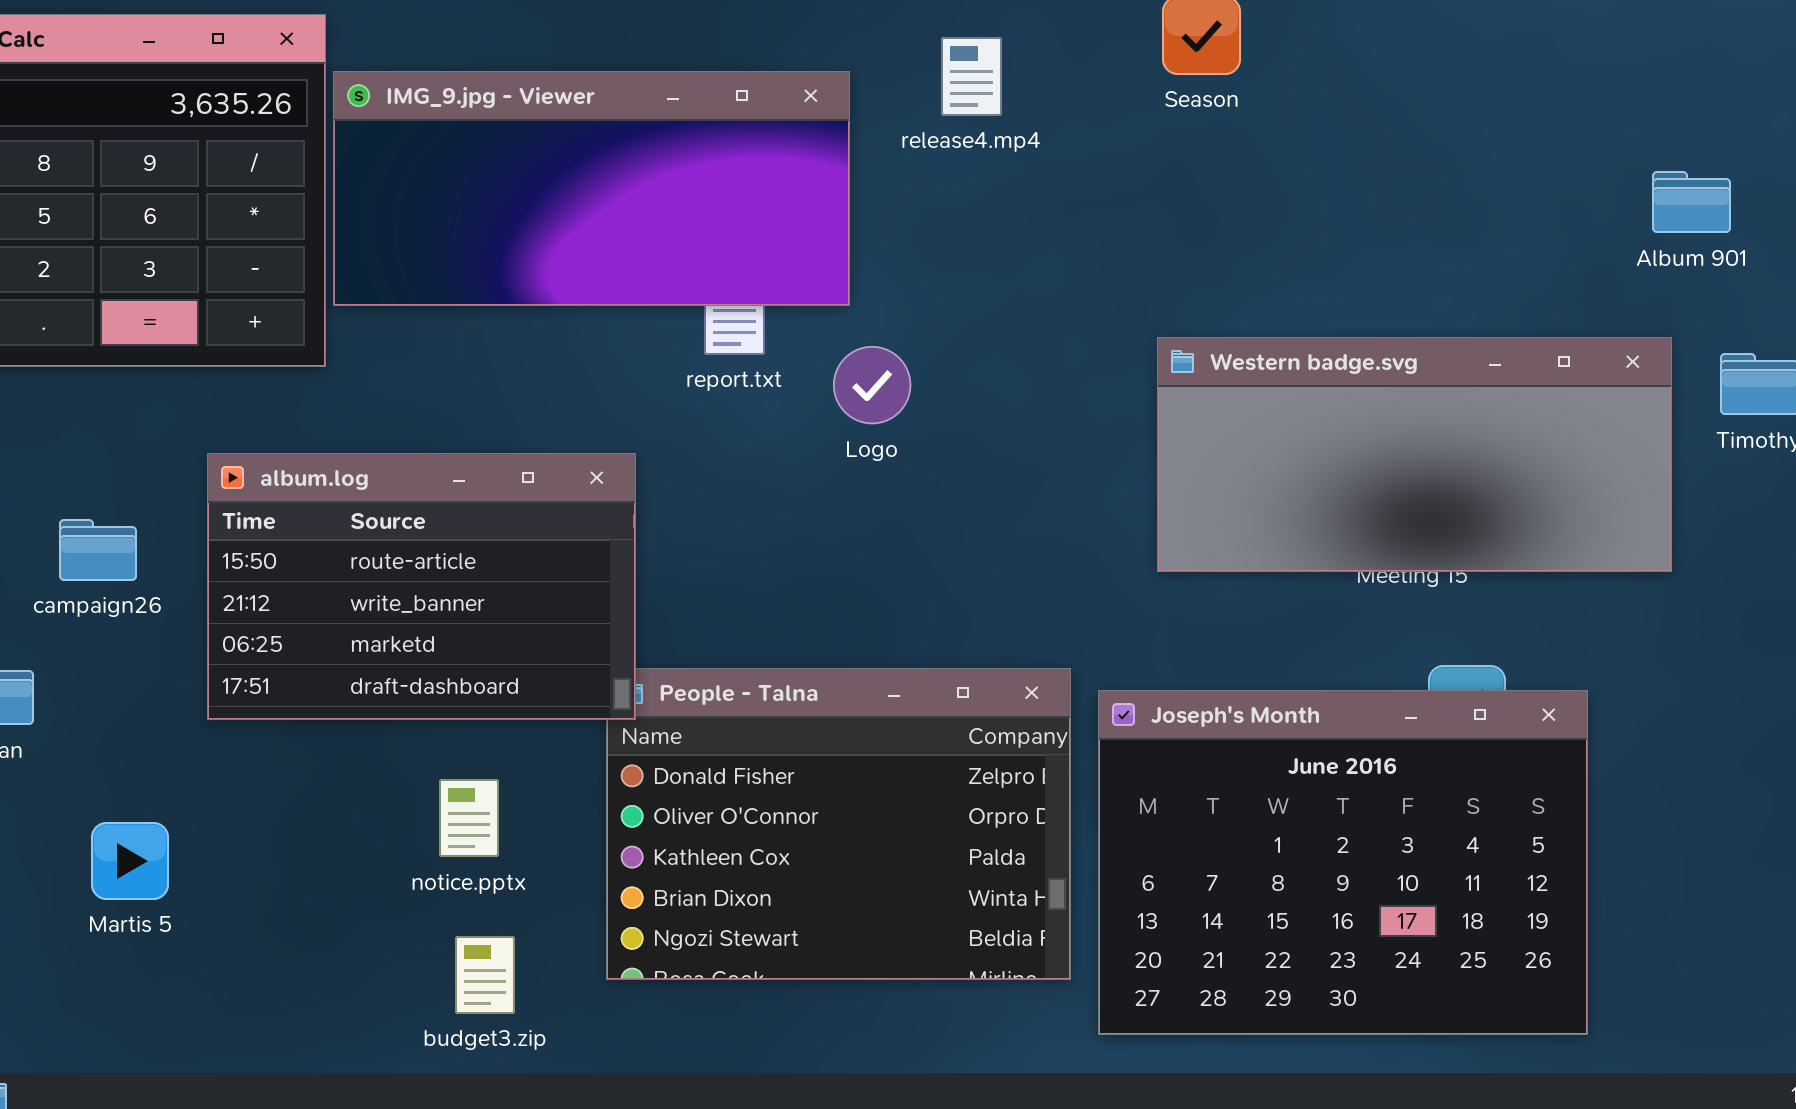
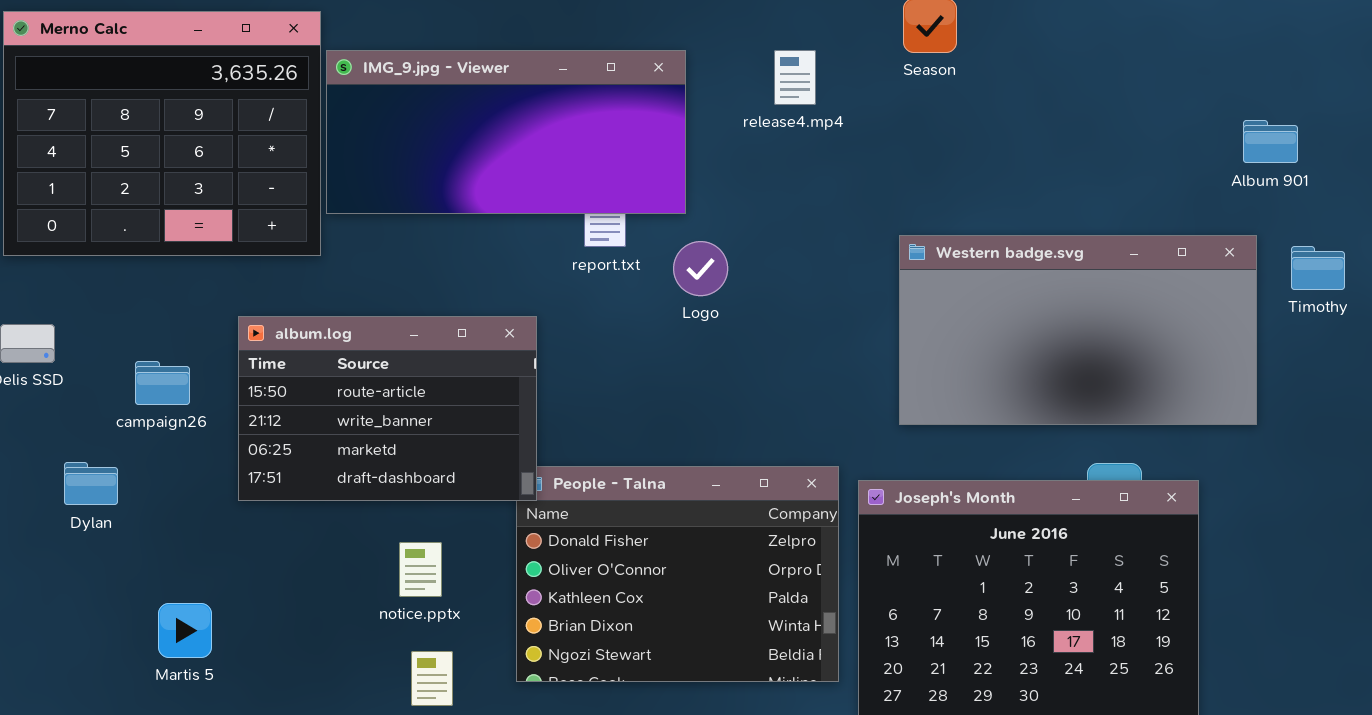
release4.mp4: [941,37,1002,116] -> [774,50,816,105], moved
Western badge.svg: [1157,337,1672,572] -> [899,235,1257,425], resized
Martis 5: [91,822,169,900] -> [158,603,212,658], moved

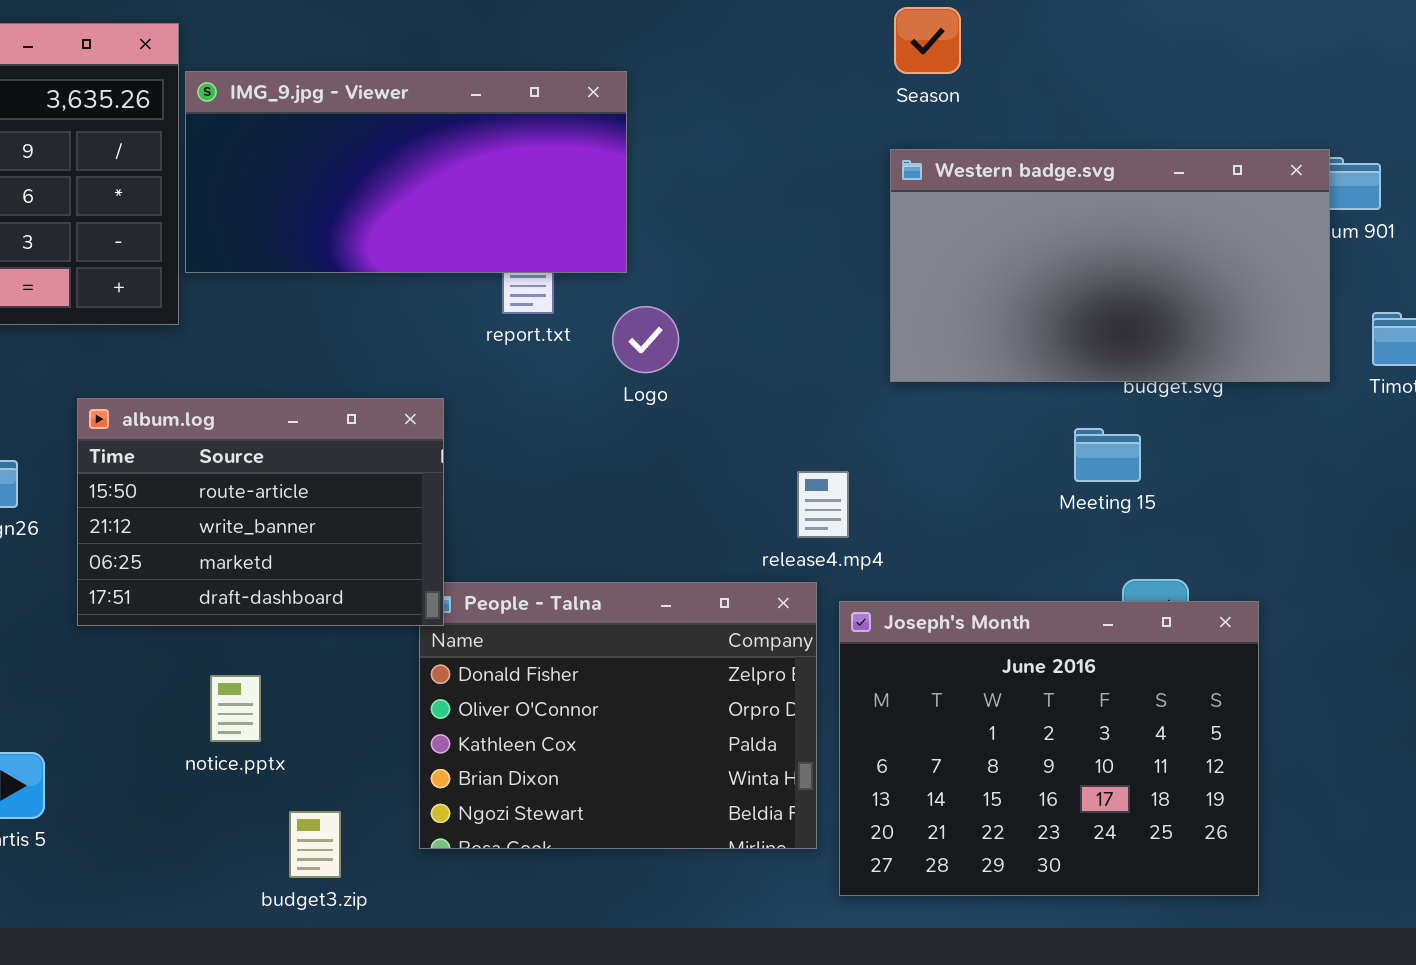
release4.mp4: [774,50,816,105] -> [797,471,849,538], moved
Western badge.svg: [899,235,1257,425] -> [890,149,1330,382], moved
notice.pptx: [399,542,442,597] -> [210,675,261,742], moved

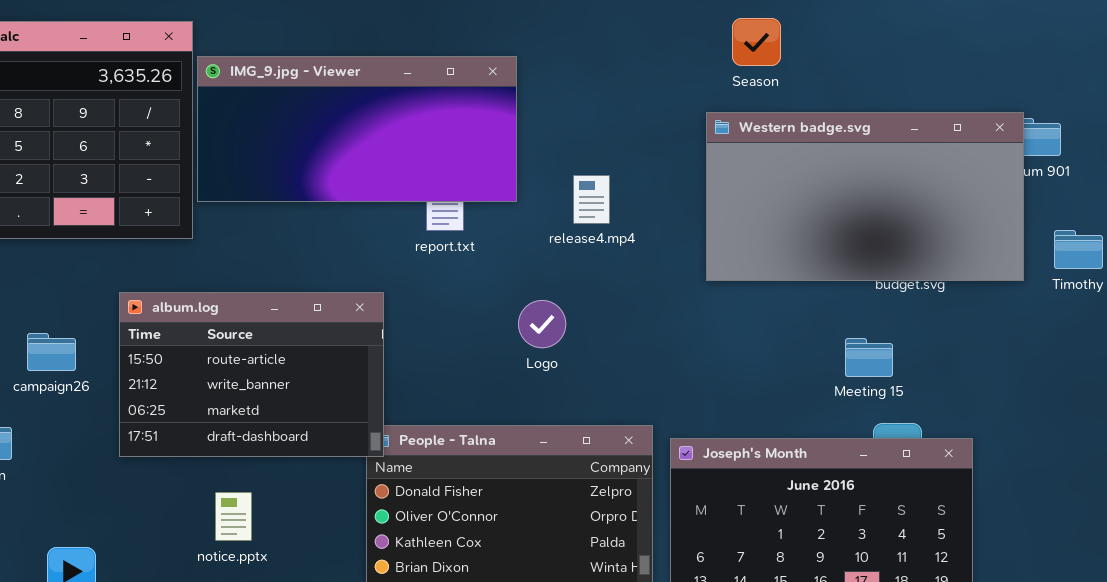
Season: [894,7,961,74] -> [732,18,781,66], moved
Logo: [612,306,679,373] -> [518,300,566,348], moved
Meeting 15: [1074,428,1141,482] -> [845,338,893,377], moved
release4.mp4: [797,471,849,538] -> [573,175,610,224], moved

